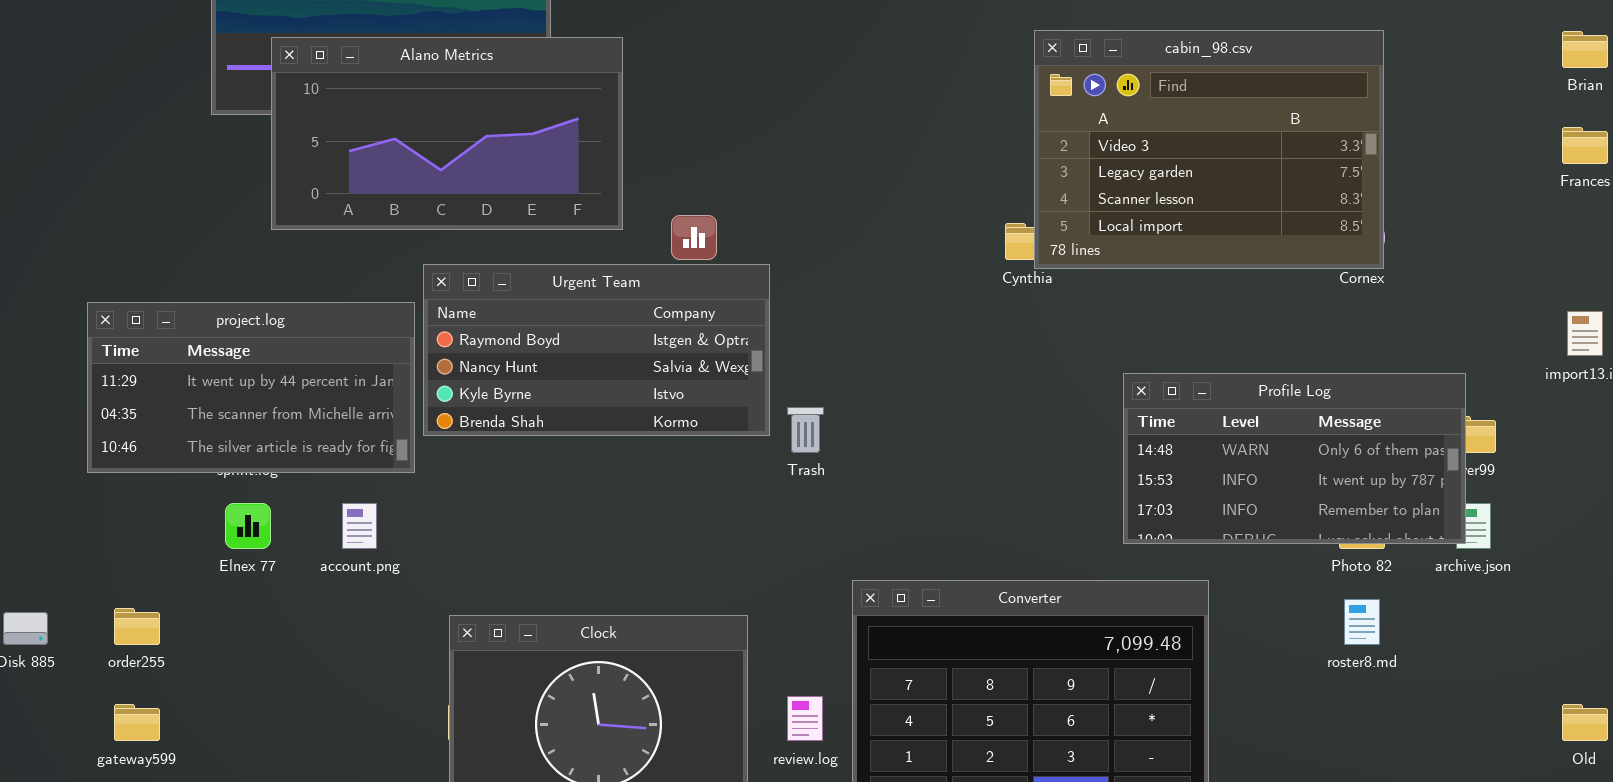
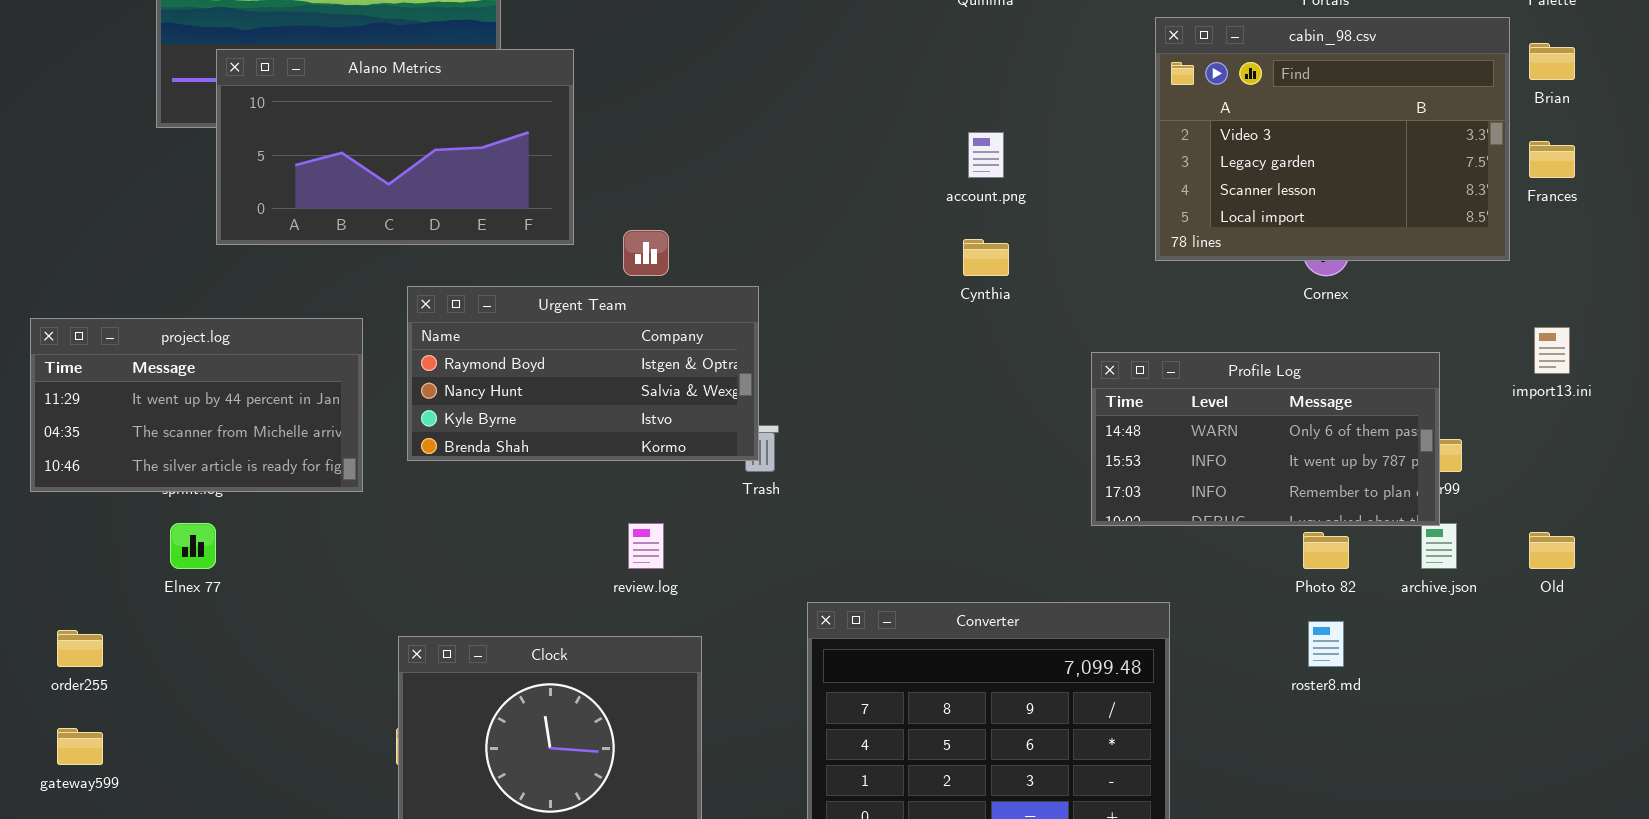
cabin_98.csv: [1034,30,1384,269] -> [1155,17,1510,261], moved
Urgent Team: [423,264,770,436] -> [407,286,759,461], moved
Profile Log: [1123,373,1466,544] -> [1091,352,1440,526], moved
account.png: [342,503,377,549] -> [968,132,1004,178], moved
review.log: [787,696,823,741] -> [628,523,664,569], moved
Old: [1562,704,1608,741] -> [1529,532,1575,569], moved

